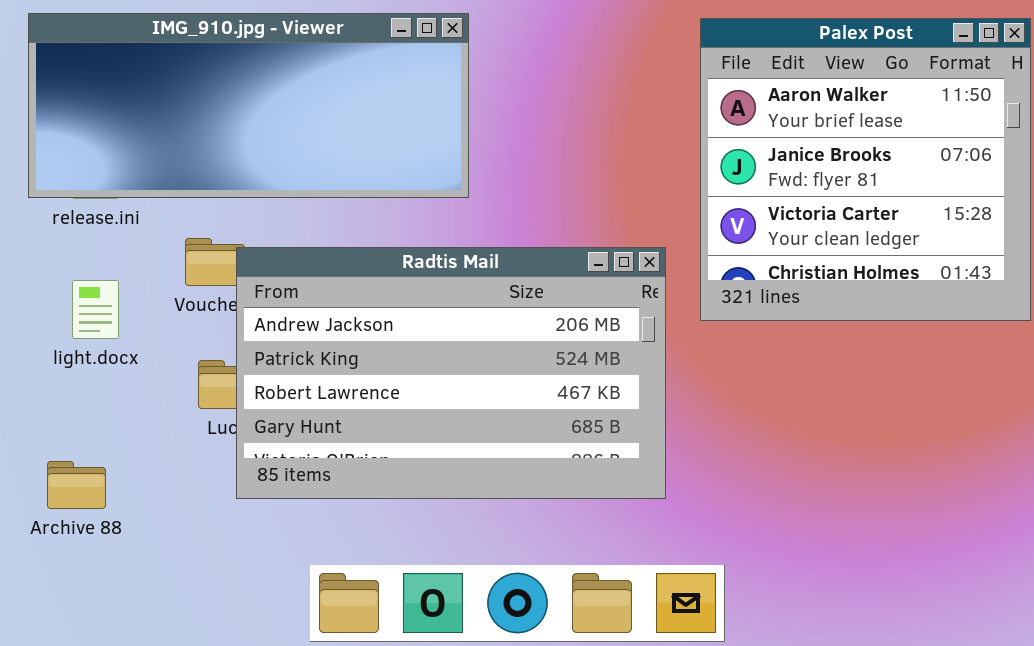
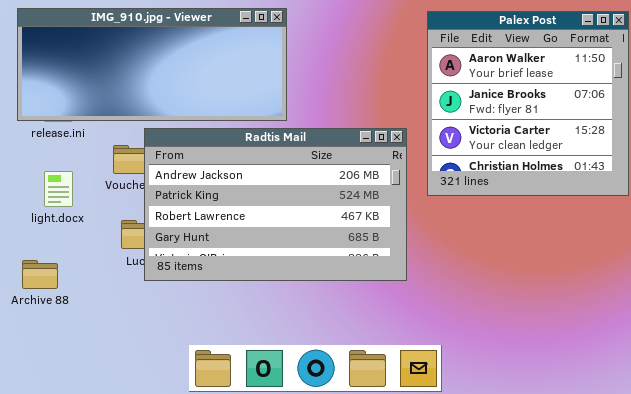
Radtis Mail: [236,247,666,499] -> [144,128,407,281], moved
Archive 88: [47,461,106,509] -> [22,260,58,289], moved

